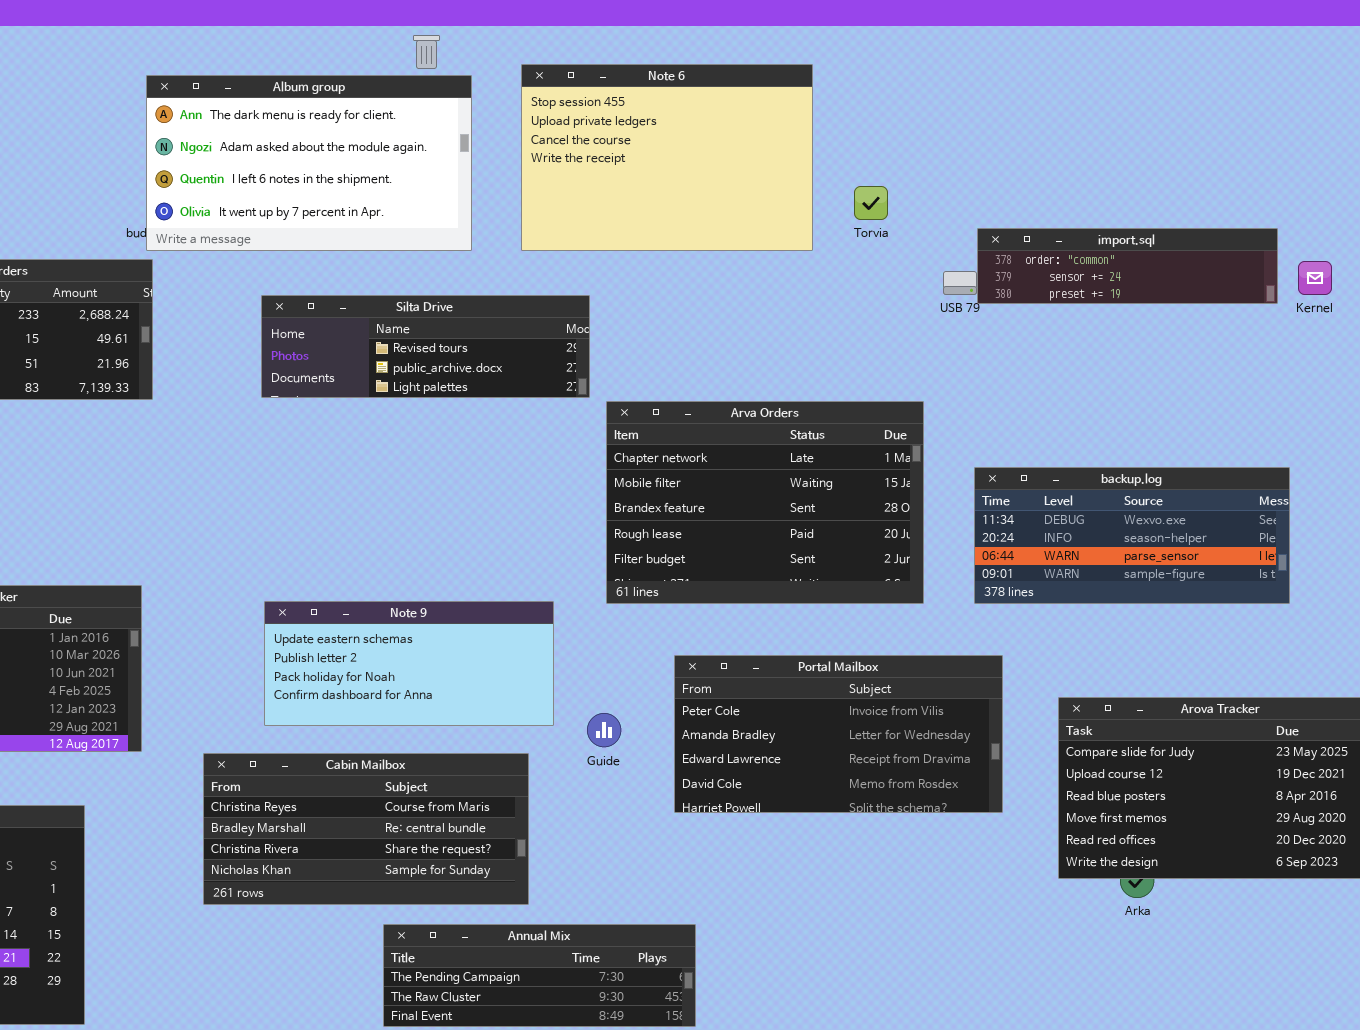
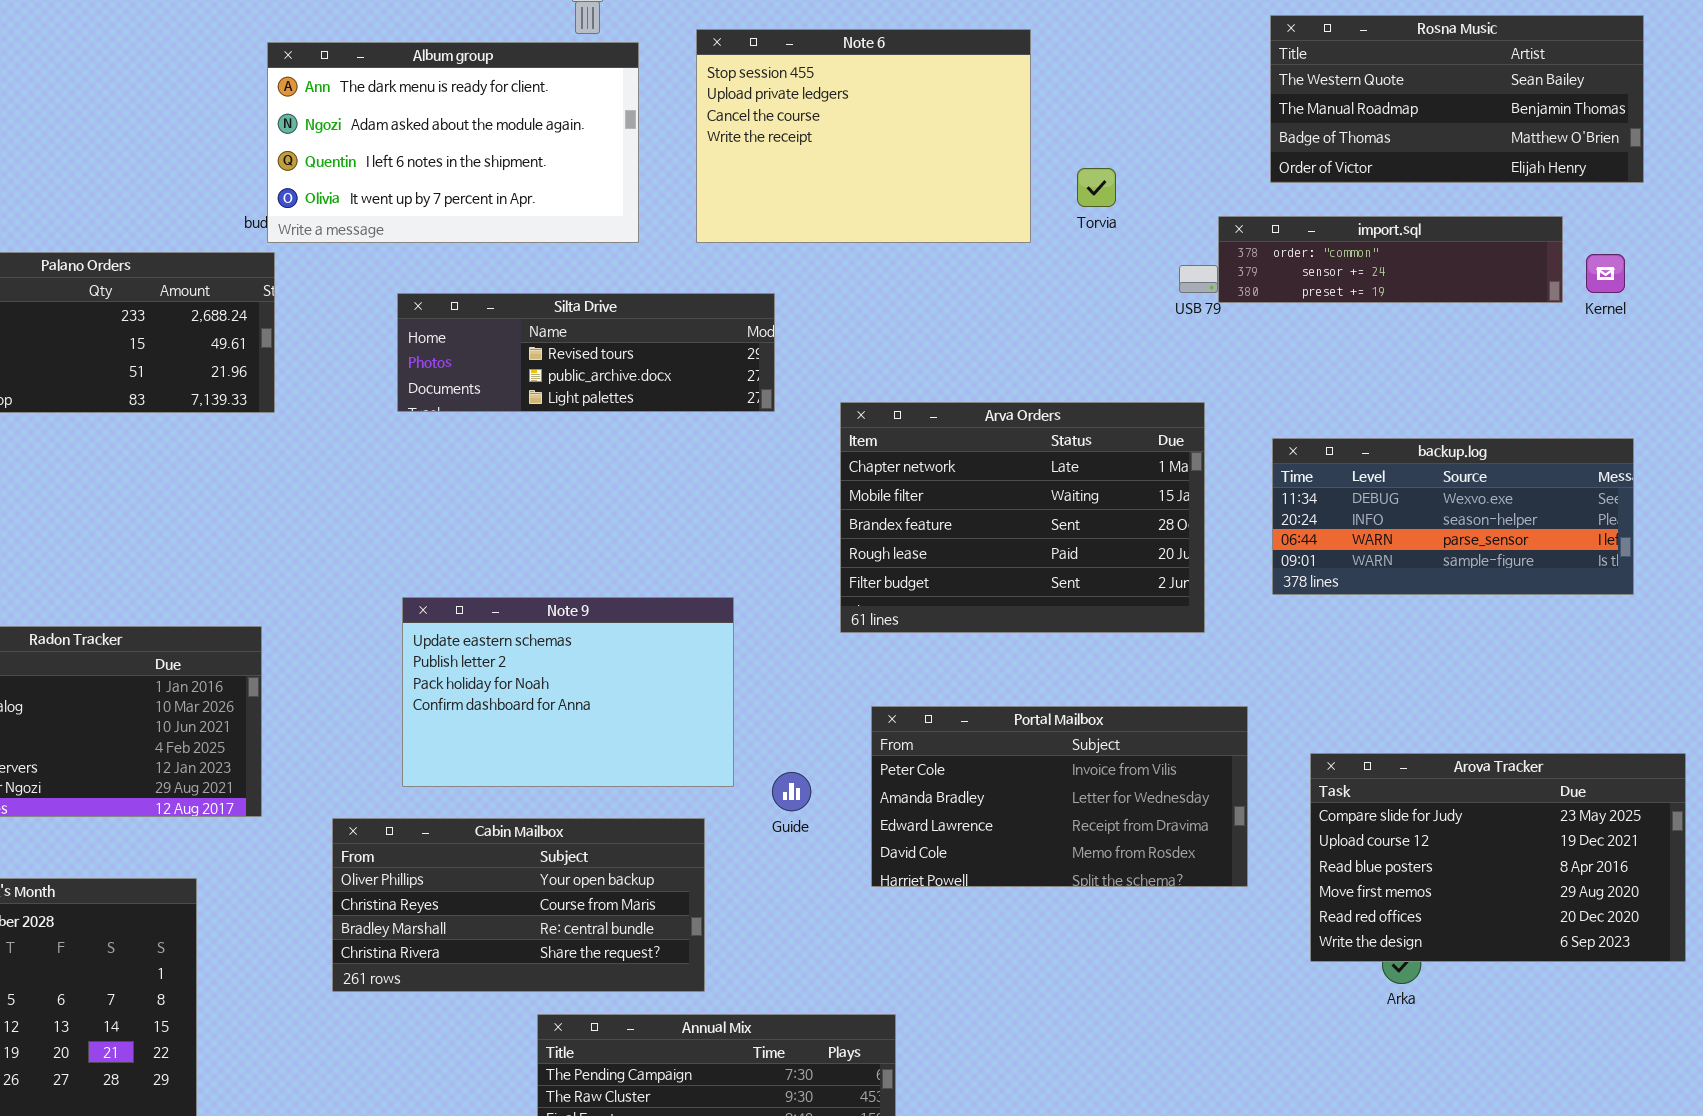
Rosna Music: none -> [1270,15,1644,183], opened
Arva Orders: [606,401,924,604] -> [840,402,1205,633], moved
backup.log: [974,467,1290,604] -> [1272,438,1634,595], moved
Note 9: [264,601,554,726] -> [402,597,734,787], resized
Cabin Mailbox: [203,753,529,905] -> [332,818,705,992], scrolled up 1 row

